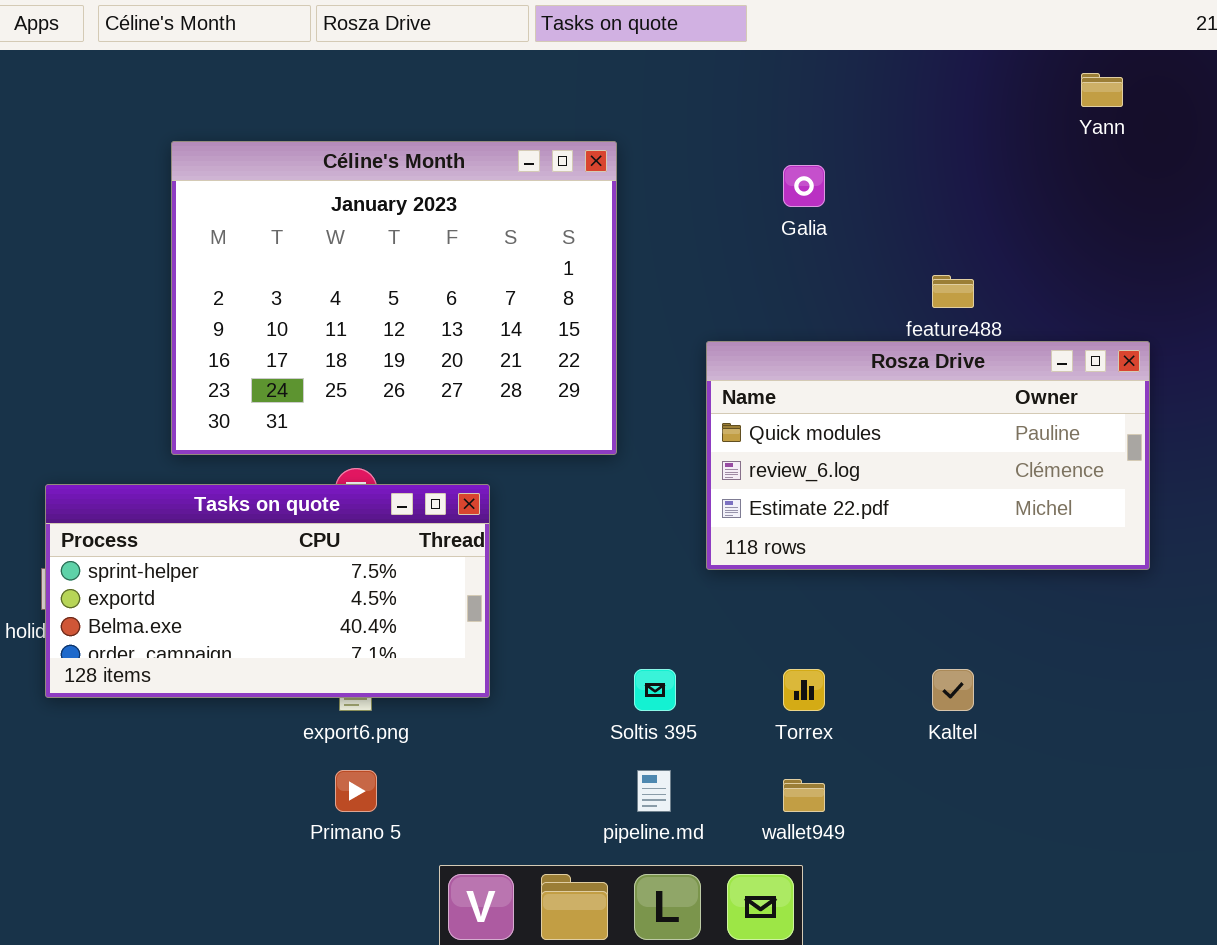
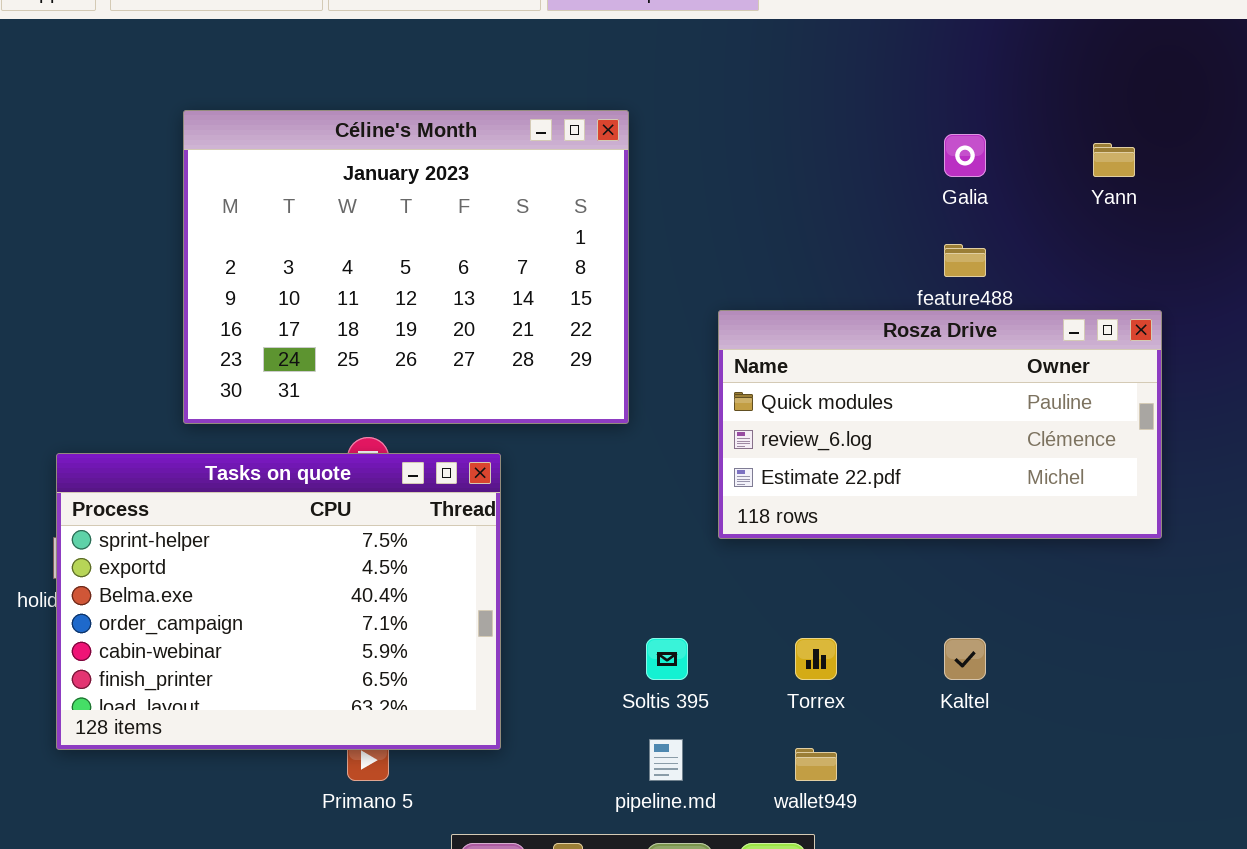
Yann: [1081,73,1123,107] -> [1093,143,1135,177], moved
Galia: [783,165,825,207] -> [944,134,986,177], moved
Tasks on quote: [45,484,490,698] -> [56,453,501,750], resized

